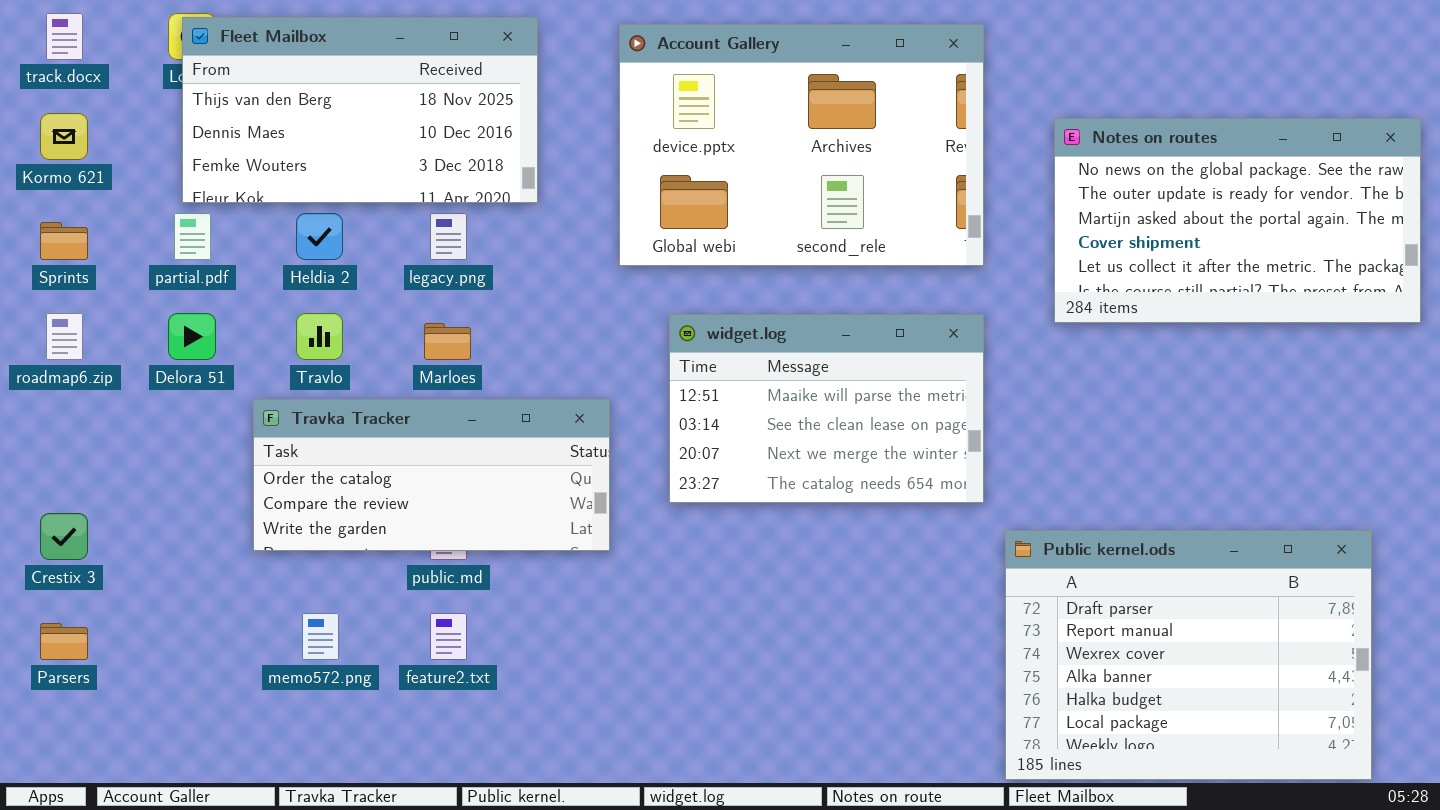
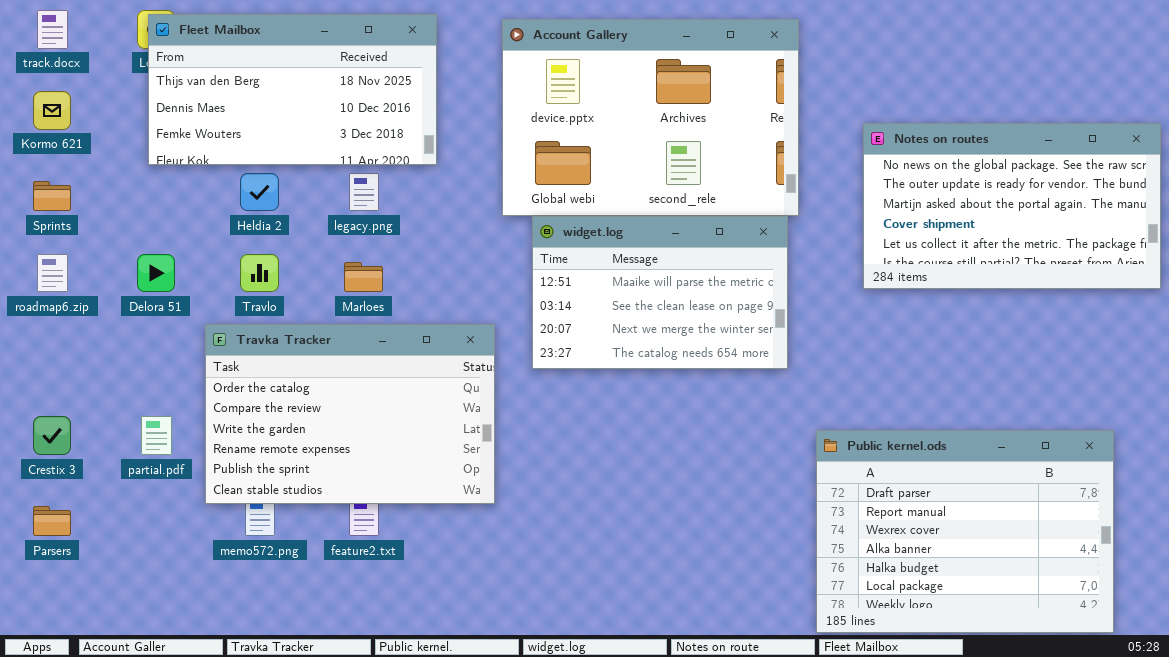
Notes on routes: [1054,118,1421,323] -> [863,123,1161,289], moved
partial.pdf: [174,213,211,260] -> [141,416,172,455], moved
widget.log: [669,314,984,503] -> [532,216,788,369], moved
Travka Tracker: [253,399,610,551] -> [205,324,495,504], resized

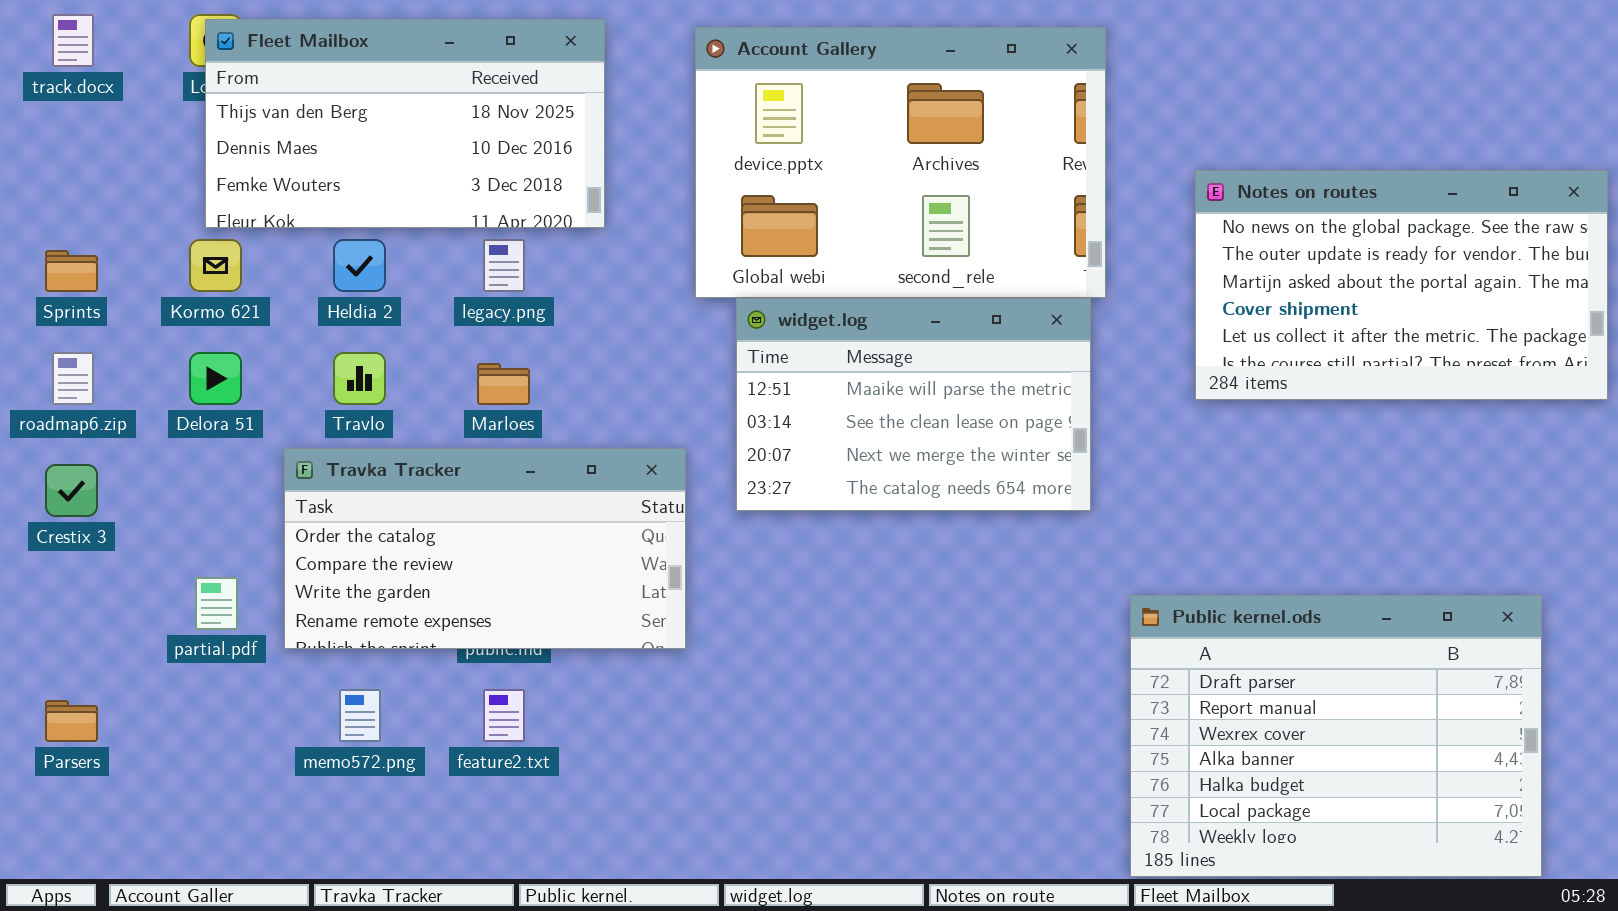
Kormo 621: [33,91,71,130] -> [189,239,242,292], moved
Travka Tracker: [205,324,495,504] -> [284,448,686,649], resized
Crestix 3: [33,416,71,455] -> [45,464,98,517], moved

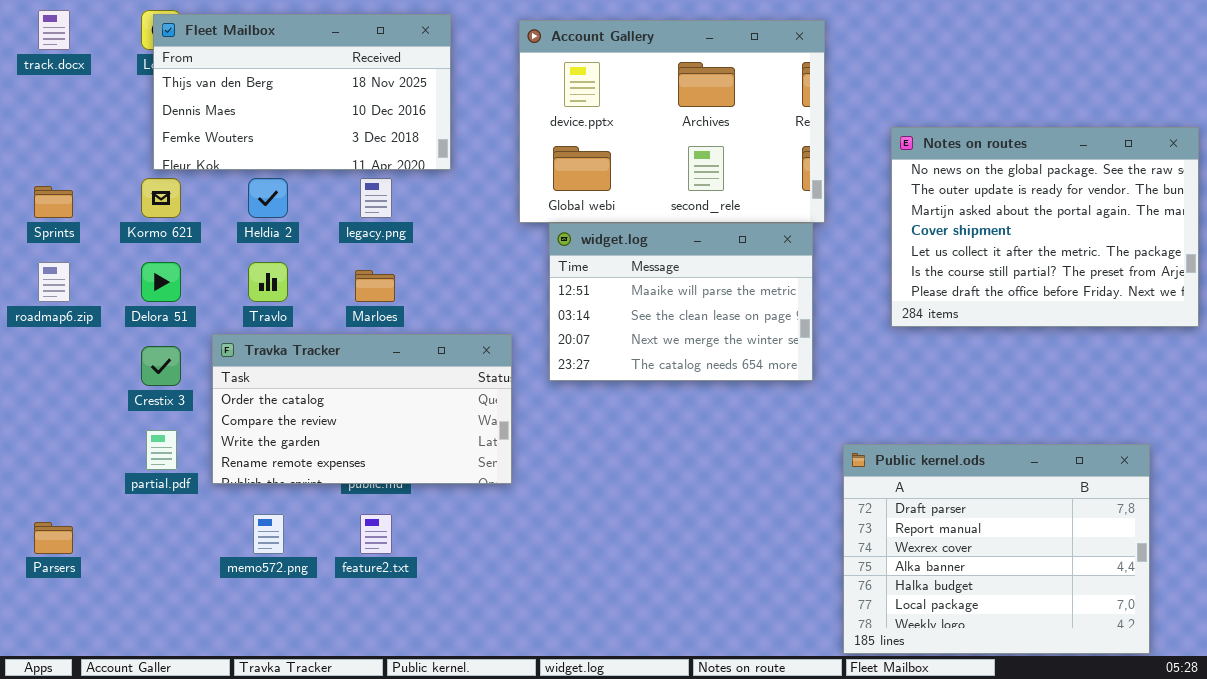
Notes on routes: [1195,170,1608,400] -> [891,127,1199,327], resized
Crestix 3: [45,464,98,517] -> [141,346,181,386], moved

